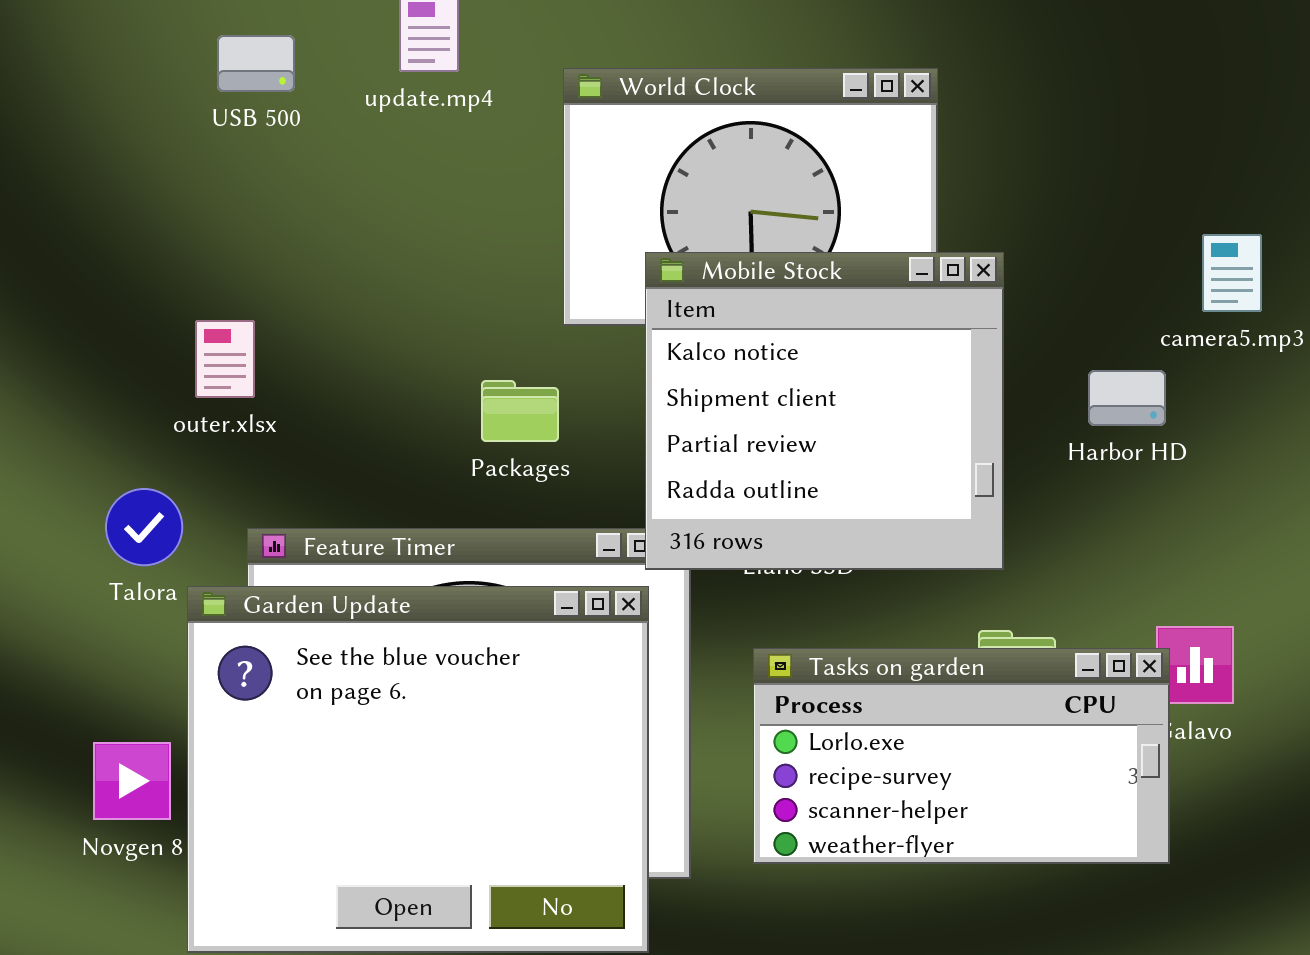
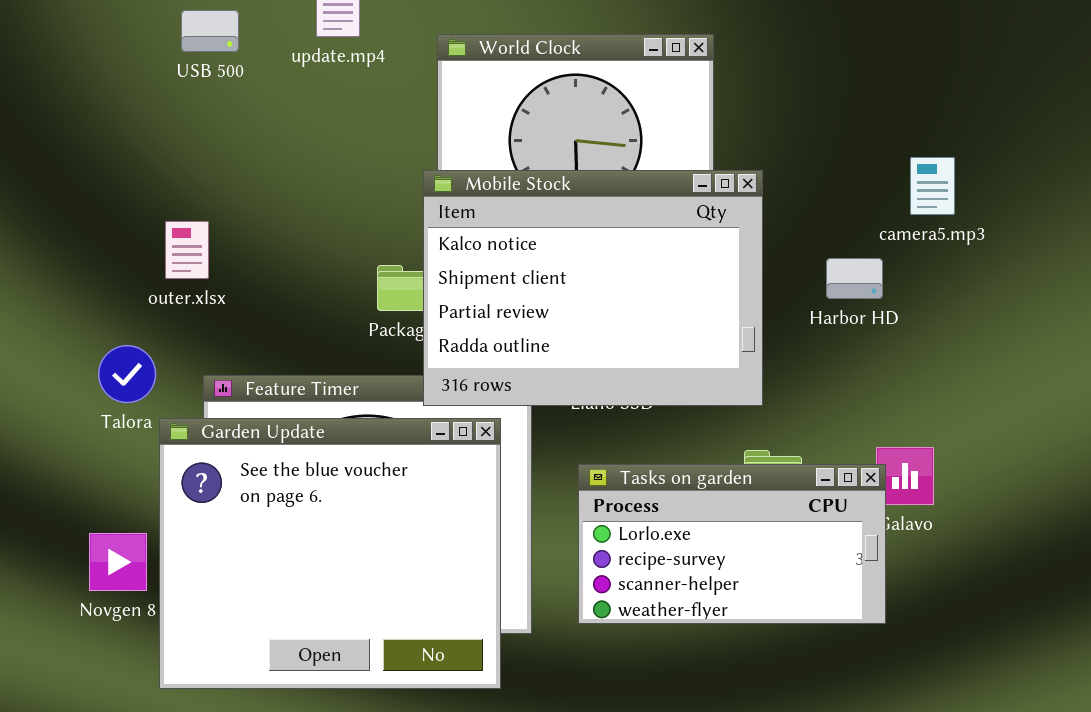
Mobile Stock: [645,252,1004,570] -> [423,170,763,406], resized

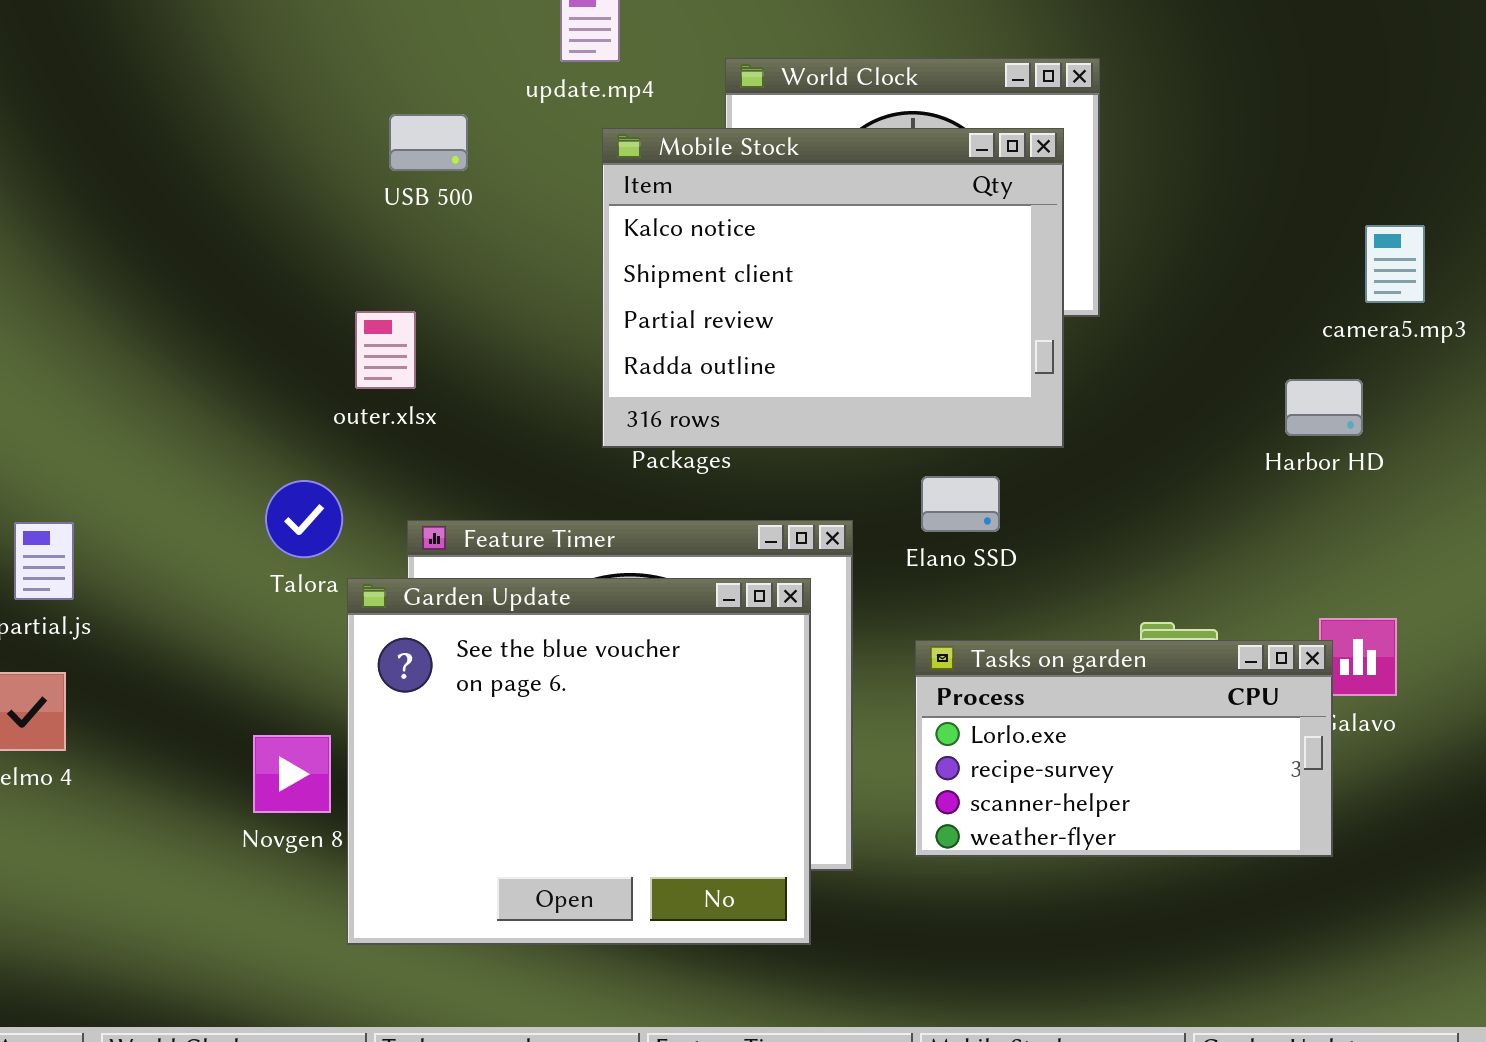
USB 500: [181,10,239,52] -> [389,114,468,171], moved
Mobile Stock: [423,170,763,406] -> [602,128,1064,448], moved
Harbor HD: [826,258,883,299] -> [1285,379,1363,436], moved

